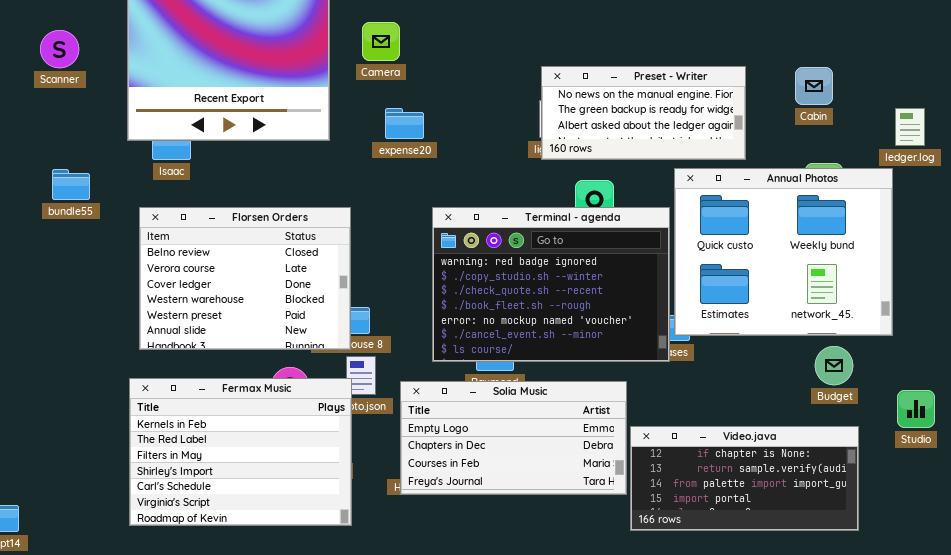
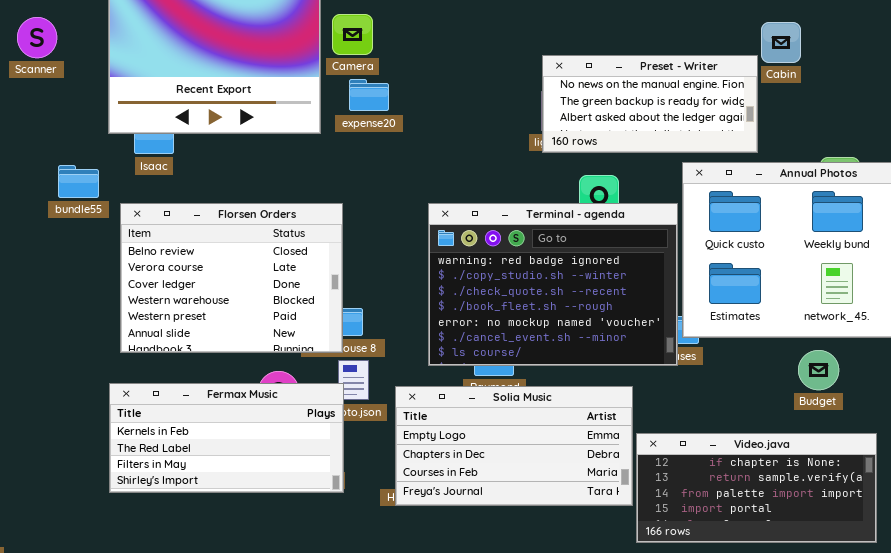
Camera: [362,22,400,61] -> [332,14,373,55], moved
Cabin: [795,67,833,105] -> [761,22,801,63], moved
expense20: [385,108,424,139] -> [349,79,389,111], moved
bundle55: [52,169,90,200] -> [58,165,99,198], moved
Budget: [815,346,853,385] -> [798,350,839,390], moved
Fermax Music: [129,378,352,526] -> [109,383,344,493], resized

